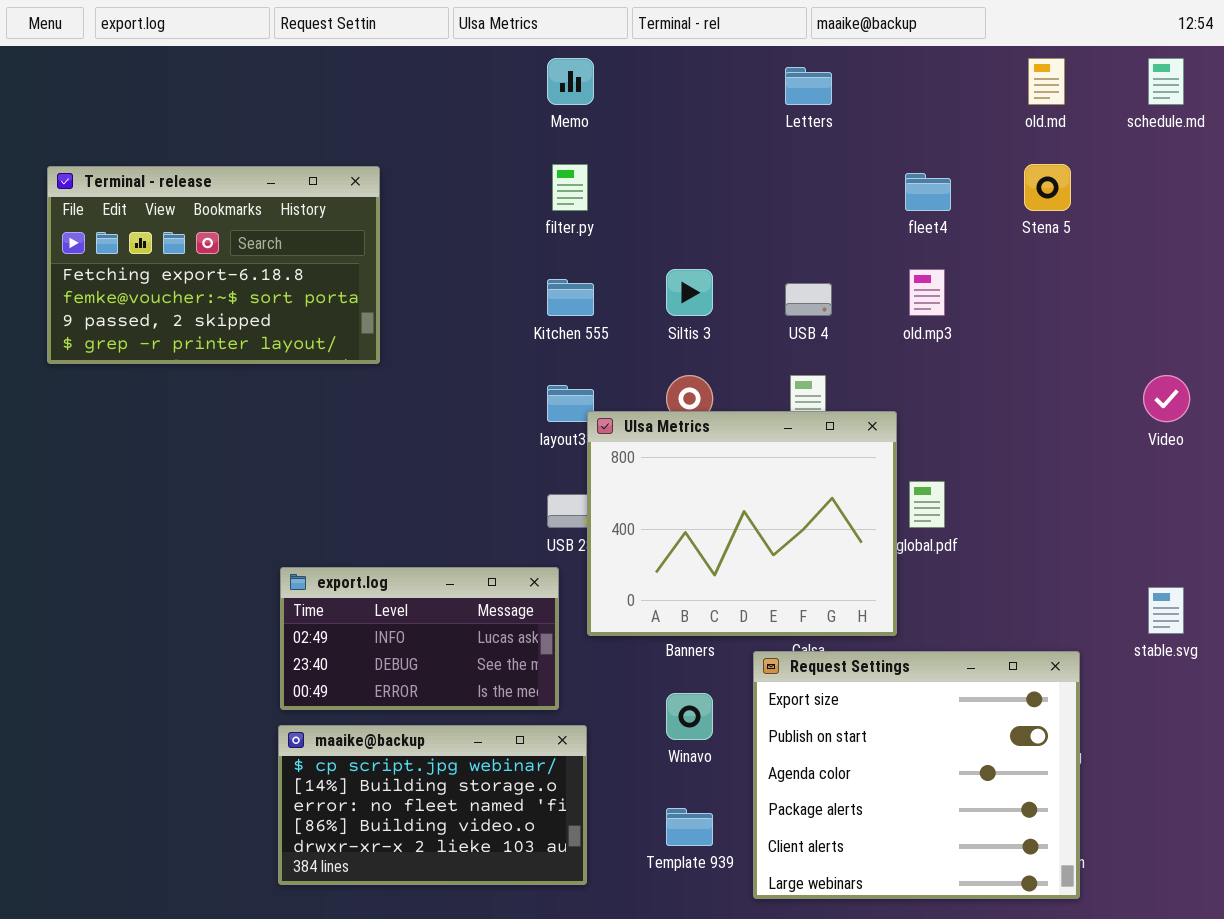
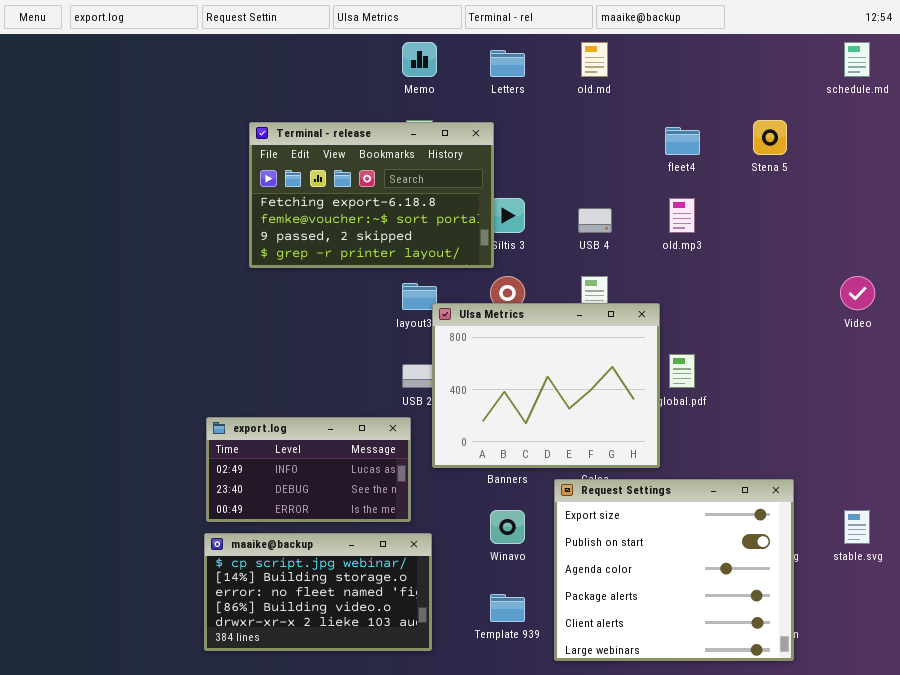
old.md: [1028,58,1065,105] -> [581,42,608,77], moved
Letters: [785,67,832,105] -> [490,50,525,77], moved
Terminal - release: [47,166,380,364] -> [249,122,494,268], moved
stable.svg: [1148,587,1184,634] -> [844,510,870,544], moved

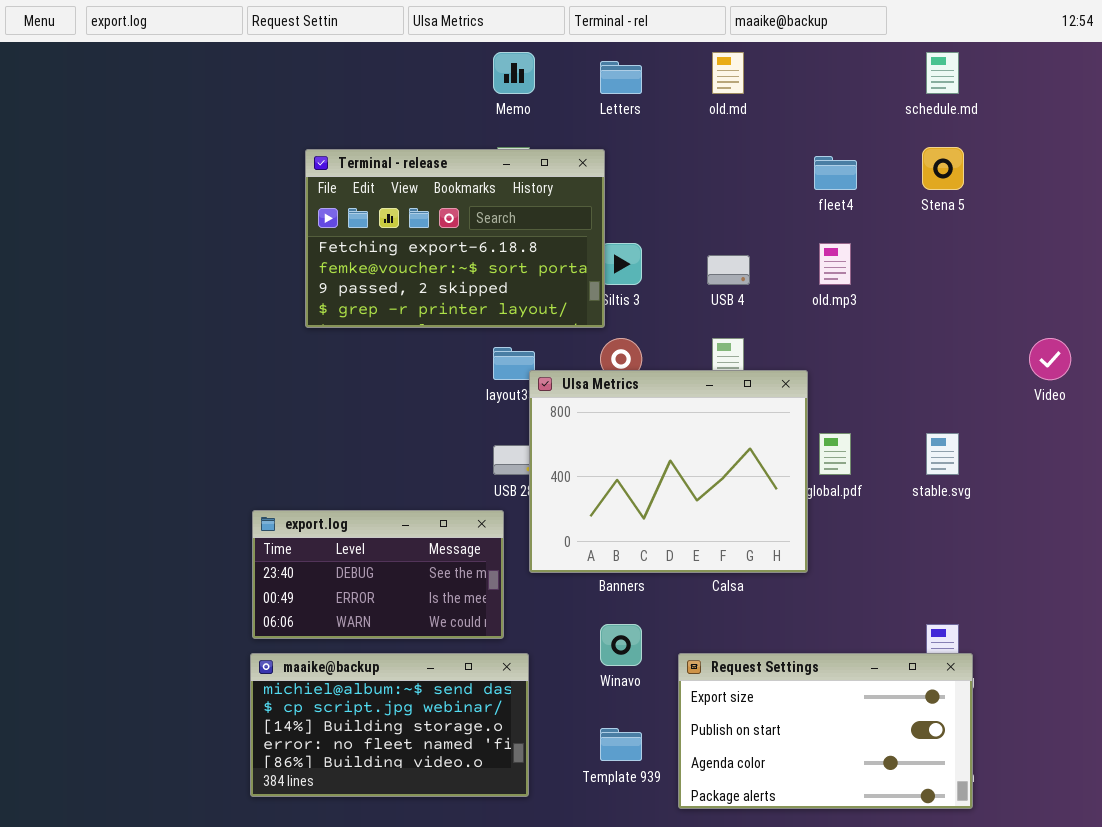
schedule.md: [844,42,870,77] -> [926,52,959,94], moved
export.log: [206,417,411,522] -> [252,510,504,639], scrolled down 1 row
Request Settings: [554,479,794,661] -> [678,653,973,809], resized
stable.svg: [844,510,870,544] -> [926,433,959,475], moved
maaike@backup: [204,533,432,651] -> [250,653,529,797], scrolled up 1 row

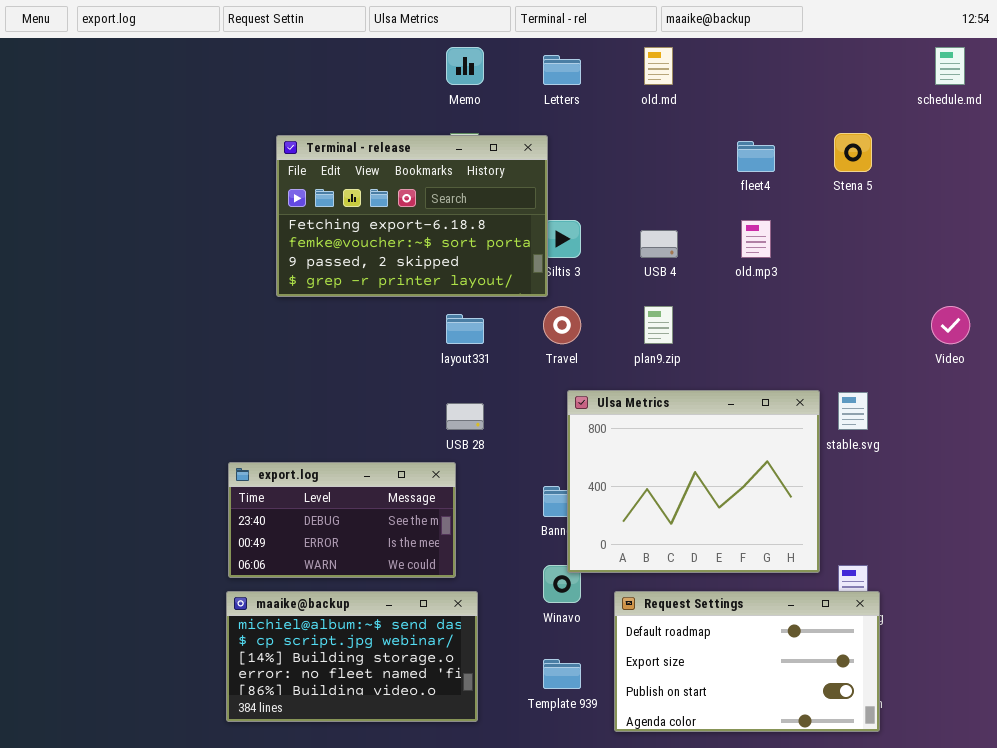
schedule.md: [926,52,959,94] -> [935,47,965,85], moved
Ulsa Metrics: [529,370,808,573] -> [567,390,820,573], moved
Request Settings: [678,653,973,809] -> [614,591,880,732], scrolled up 1 row

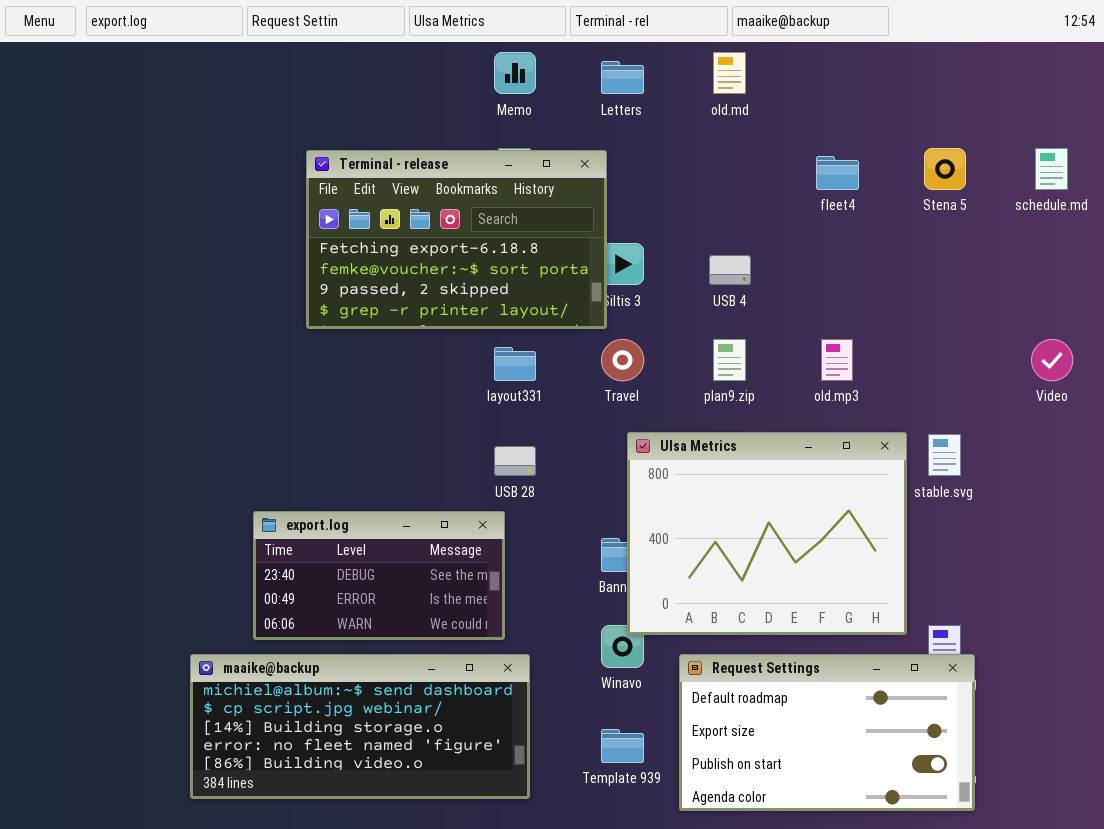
schedule.md: [935,47,965,85] -> [1035,148,1068,190], moved
old.mp3: [741,220,771,258] -> [821,339,853,381], moved
maaike@backup: [226,591,478,722] -> [190,654,530,799], resized

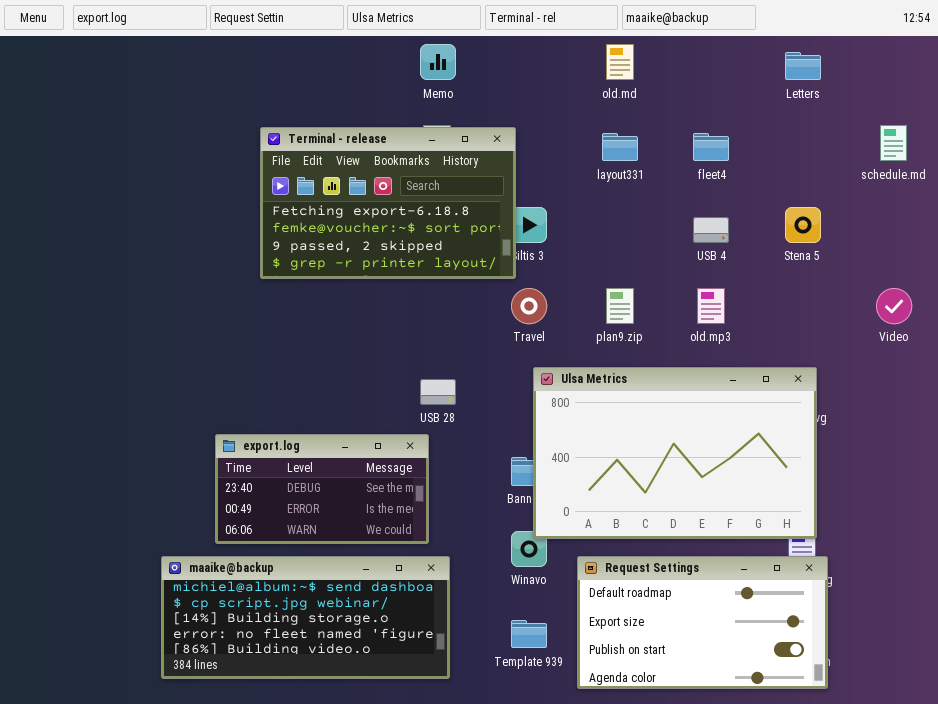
Letters: [601,61,644,94] -> [785,52,821,80], moved
Stena 5: [924,148,966,190] -> [785,207,821,243], moved
USB 4: [709,255,751,285] -> [693,217,729,243], moved
layout331: [494,347,536,381] -> [602,133,638,161], moved
Ulsa Metrics: [627,432,907,635] -> [533,367,817,539], resized

